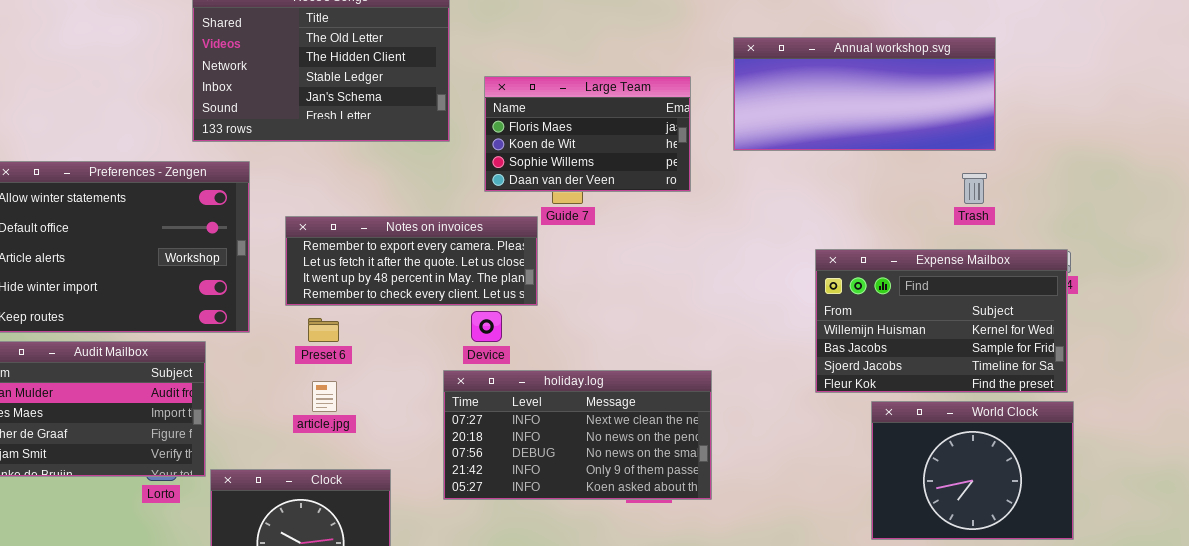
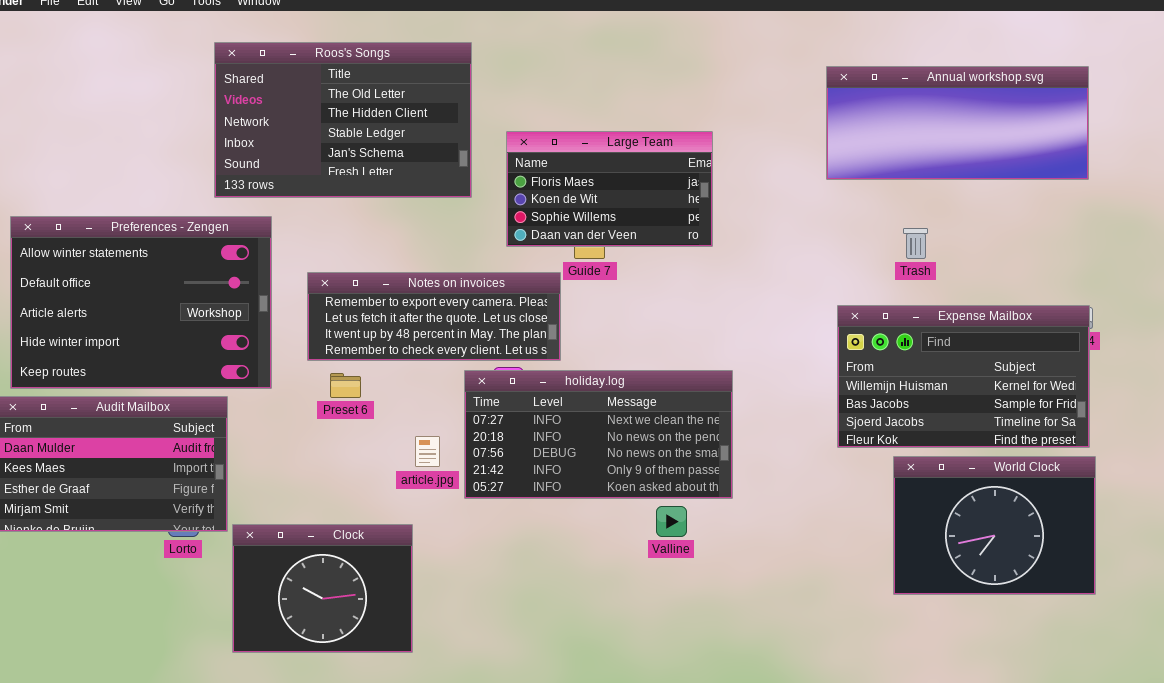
Annual workshop.svg: [733,37,996,151] -> [826,66,1089,180], moved
Trash: [962,173,987,204] -> [903,228,928,259], moved
holiday.log: [443,370,712,500] -> [464,370,733,499], moved
article.jpg: [312,381,337,412] -> [415,436,440,467], moved

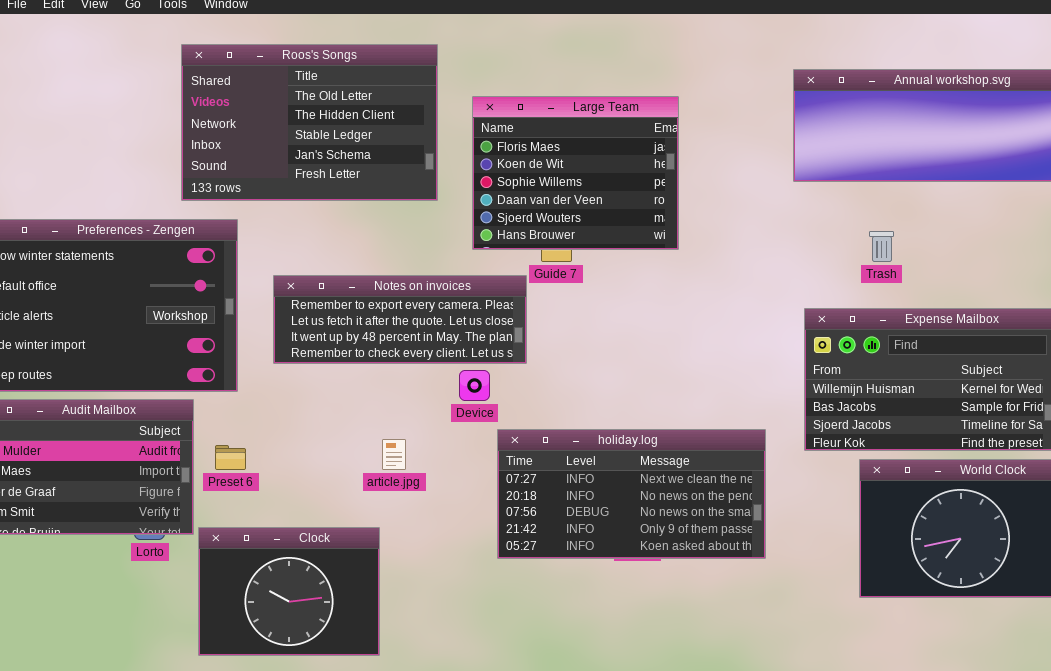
Large Team: [506,131,713,247] -> [472,96,679,250], resized
holiday.log: [464,370,733,499] -> [497,429,766,559], moved
Preset 6: [330,373,361,398] -> [215,445,246,470], moved

